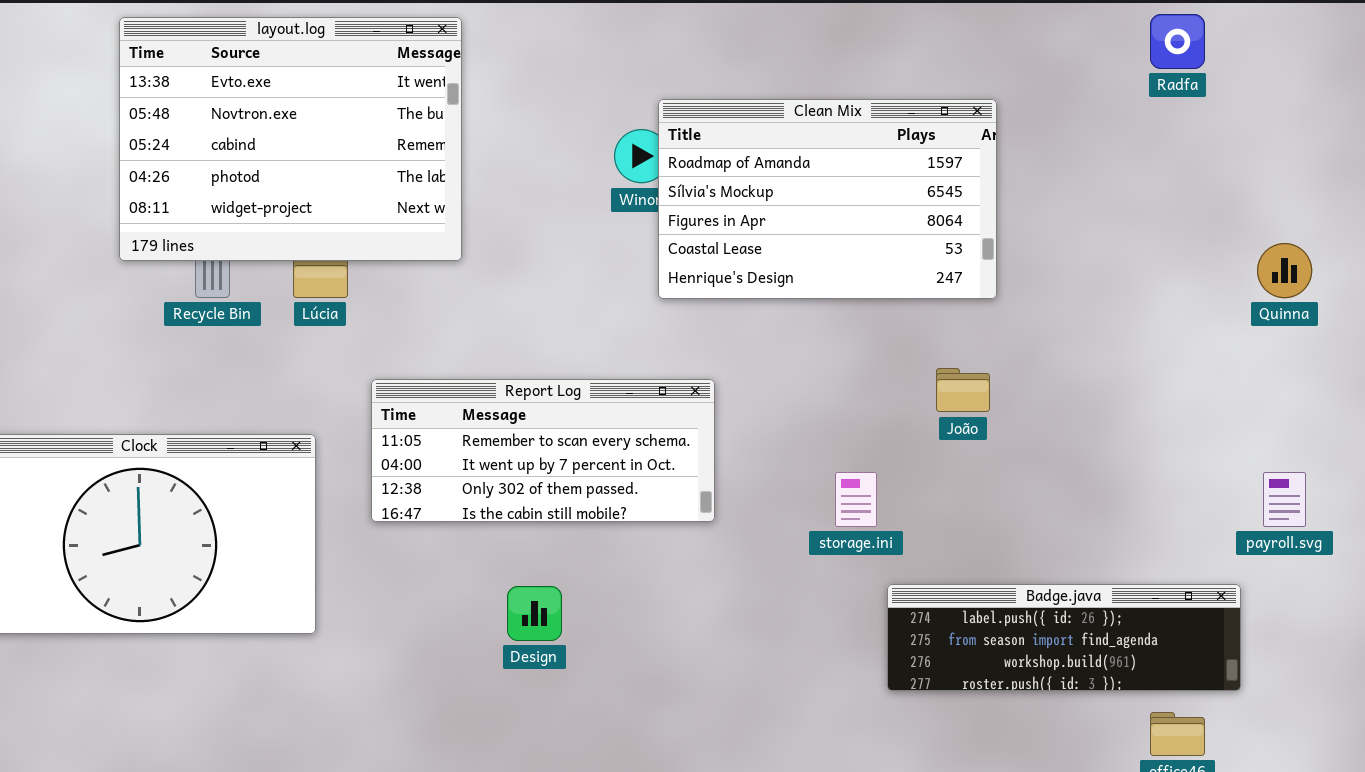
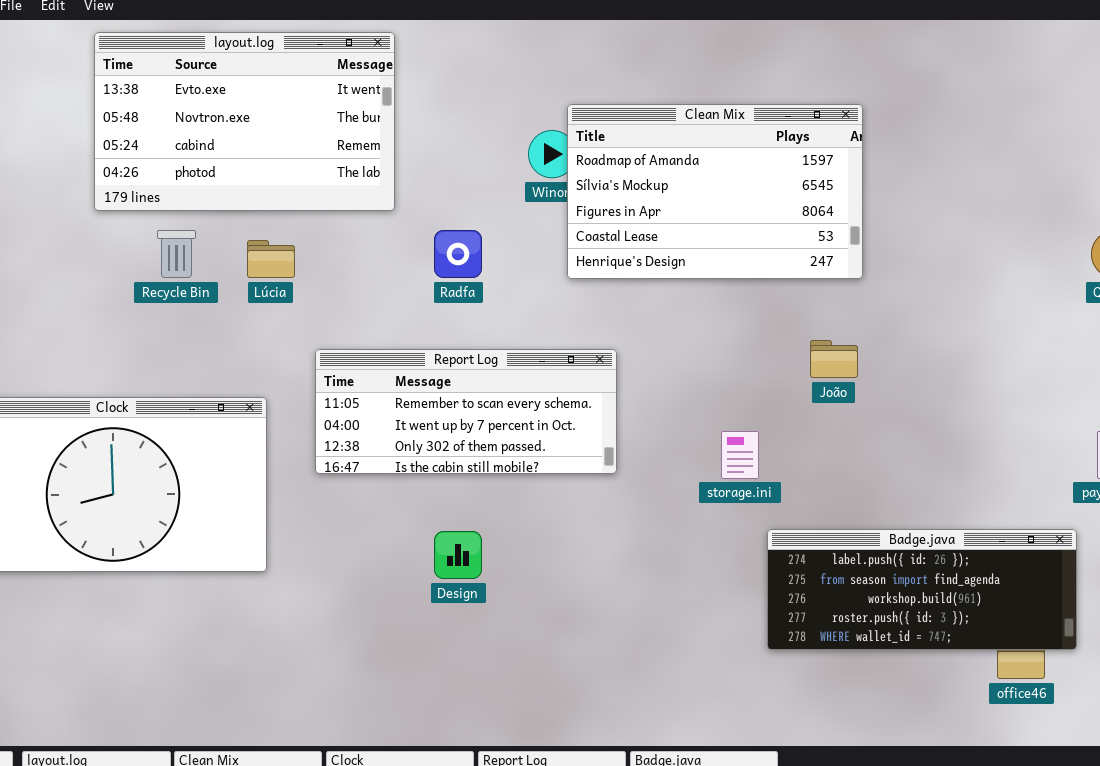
Radfa: [1150,14,1205,69] -> [434,230,482,278], moved
layout.log: [119,17,462,261] -> [94,32,395,211], resized
Badge.java: [887,584,1241,691] -> [767,529,1077,650], resized

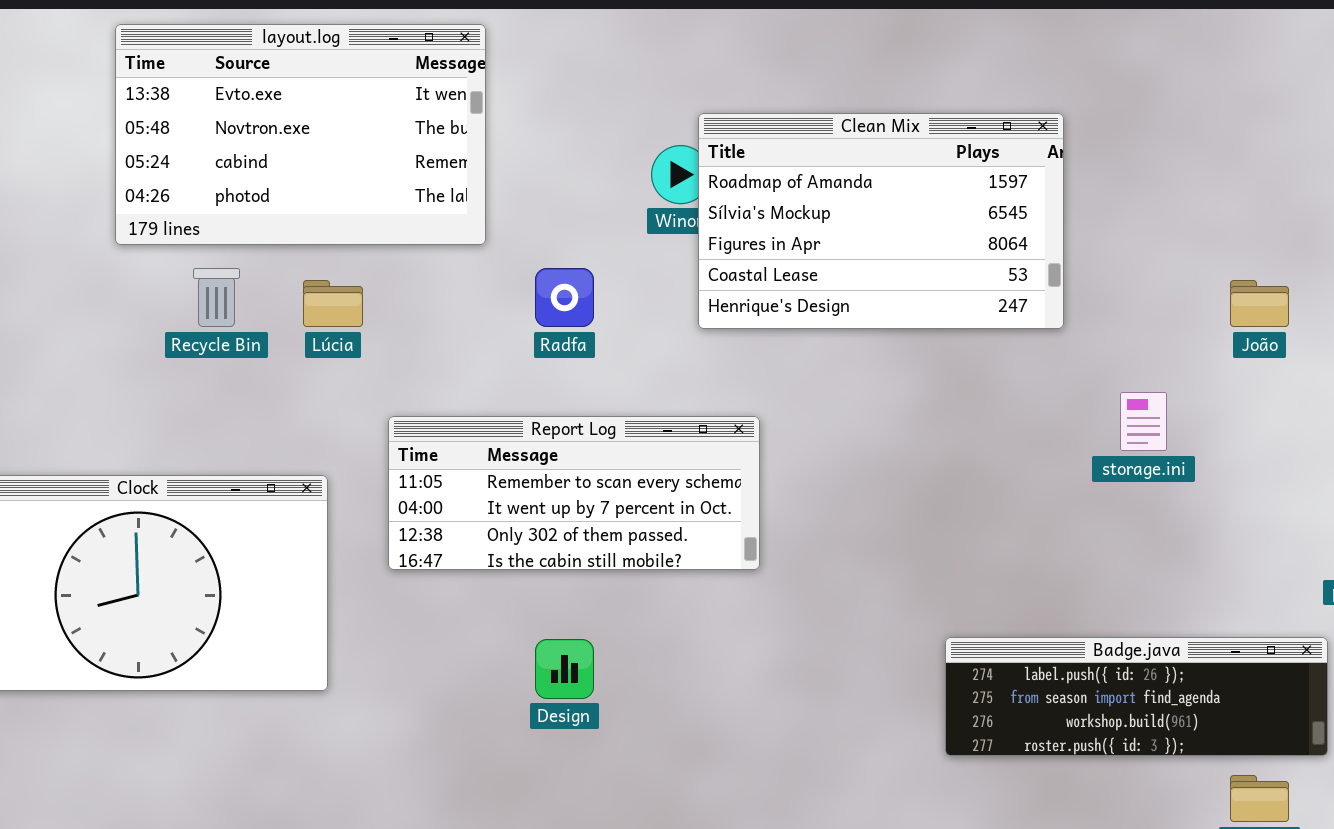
João: [810,340,858,378] -> [1230,280,1289,327], moved
storage.ini: [721,431,759,479] -> [1120,392,1167,451], moved
Badge.java: [767,529,1077,650] -> [945,637,1328,756], resized

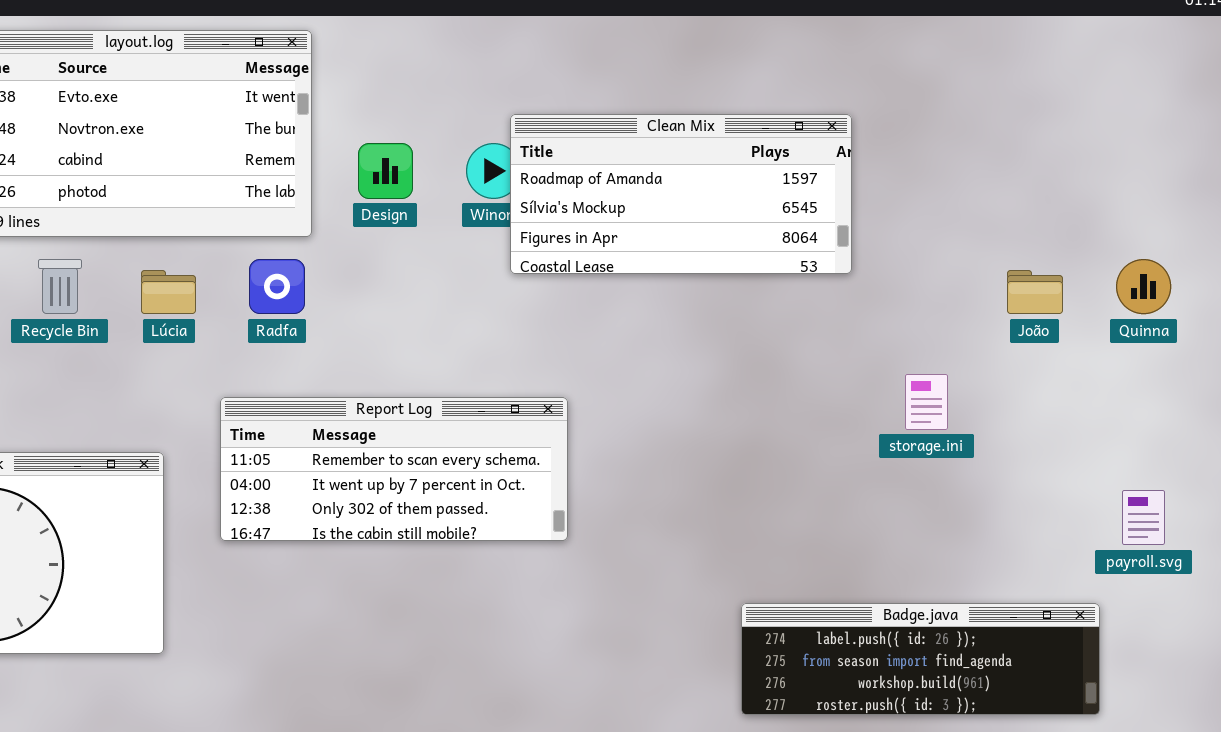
Clean Mix: [698,113,1064,329] -> [510,114,852,274], resized
Radfa: [535,268,594,327] -> [249,259,305,314], moved
Design: [535,639,594,699] -> [358,143,413,199], moved

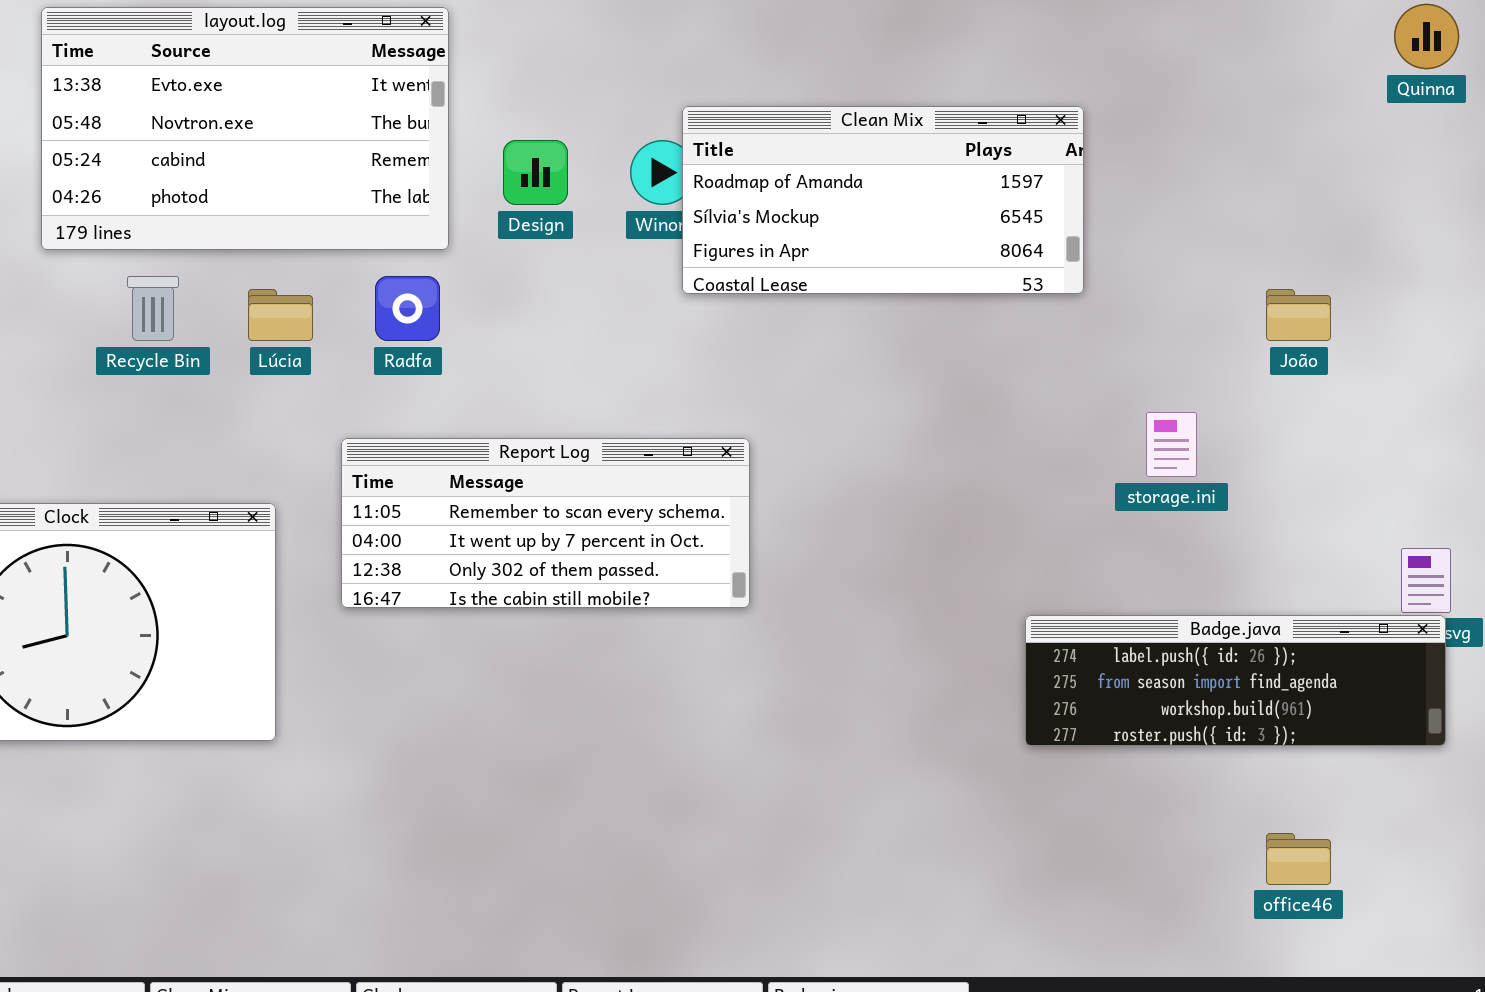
Quinna: [1116,259,1171,314] -> [1394,4,1459,69], moved
Badge.java: [741,603,1100,715] -> [1025,615,1446,746], moved

